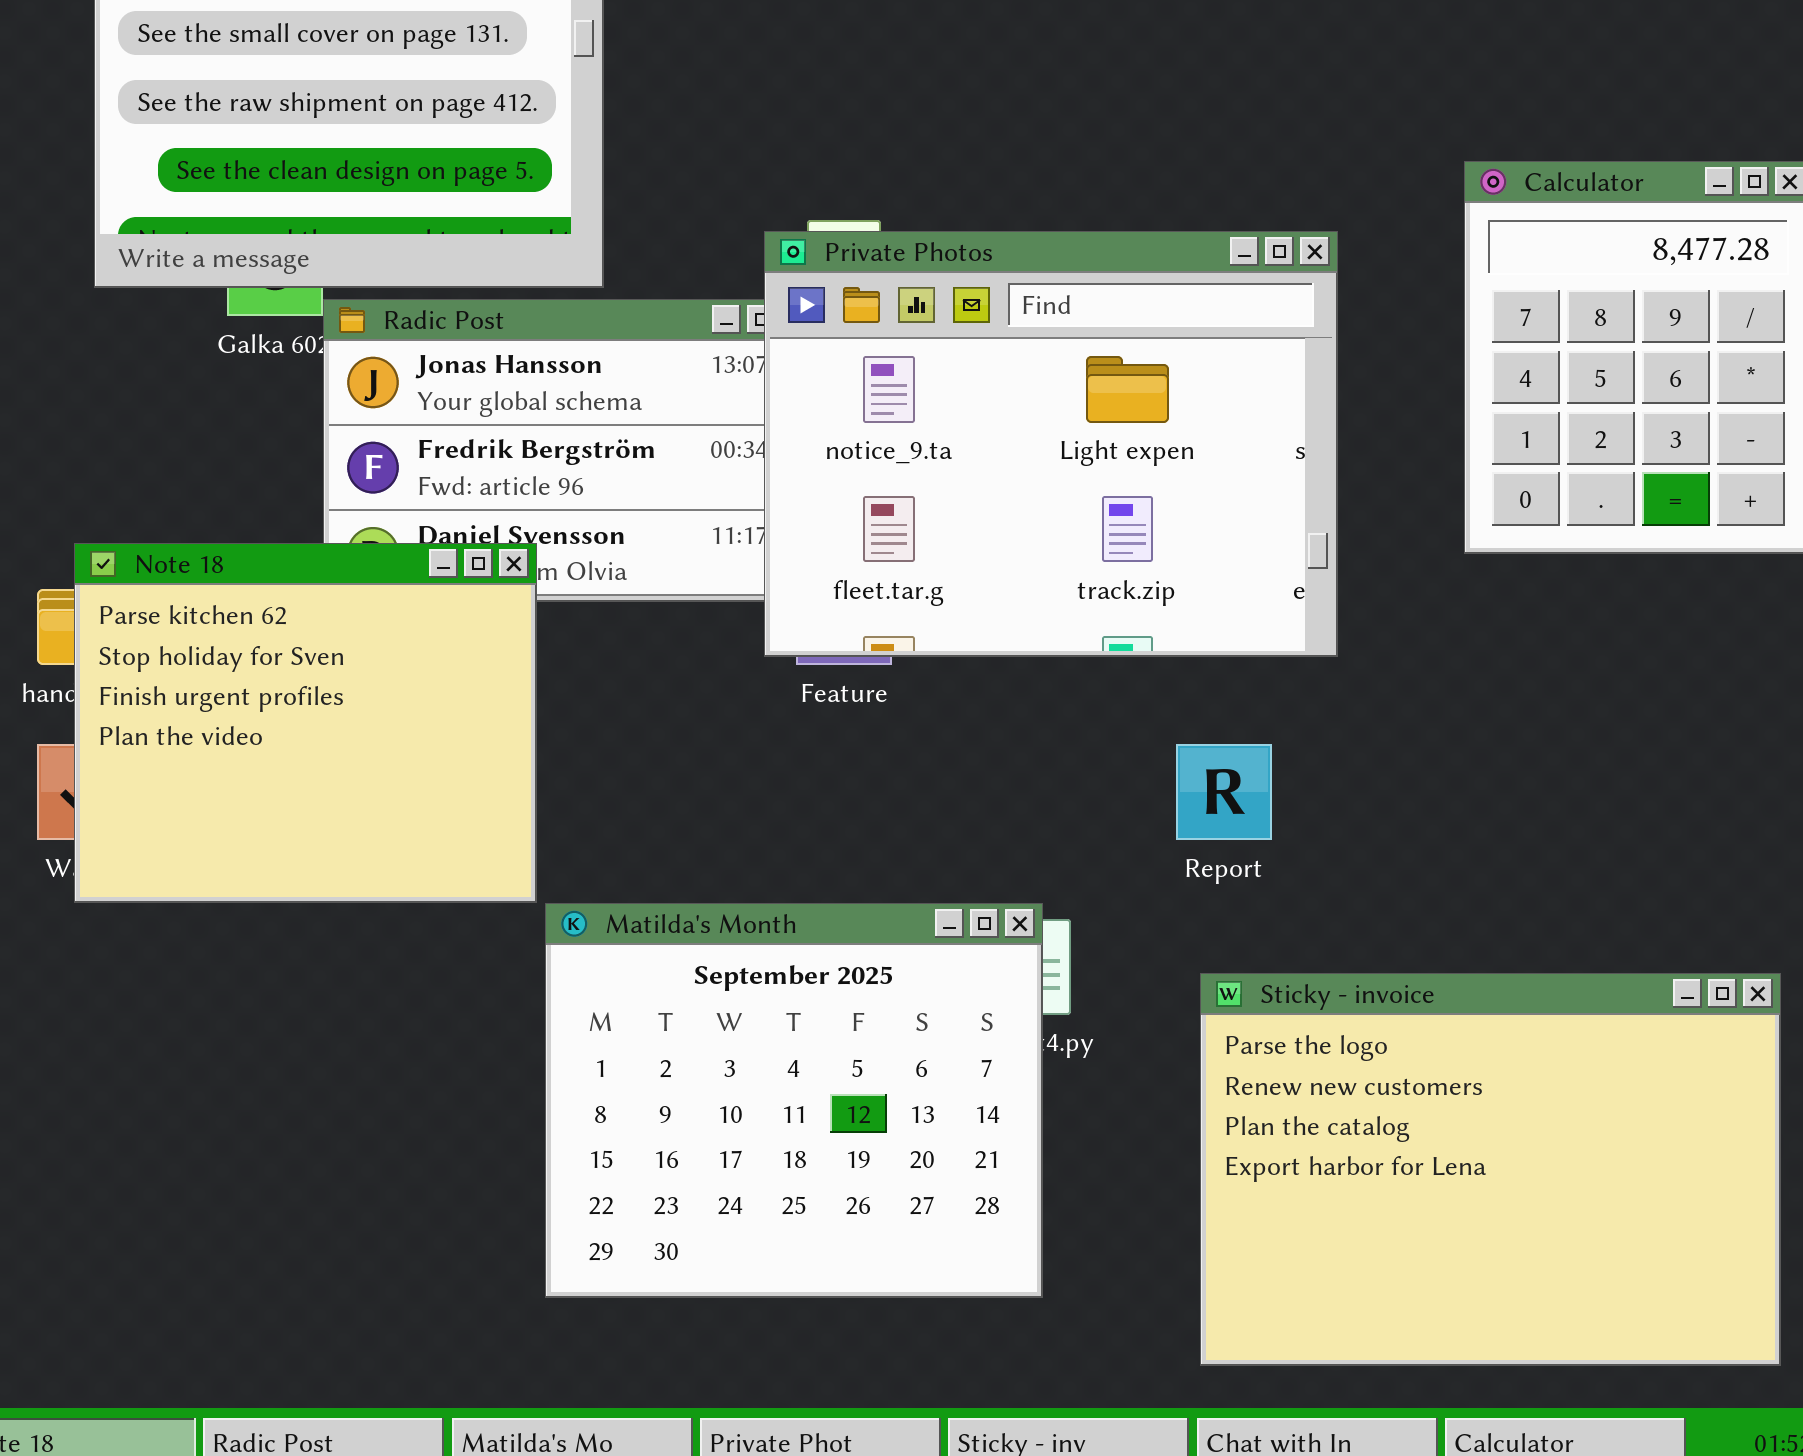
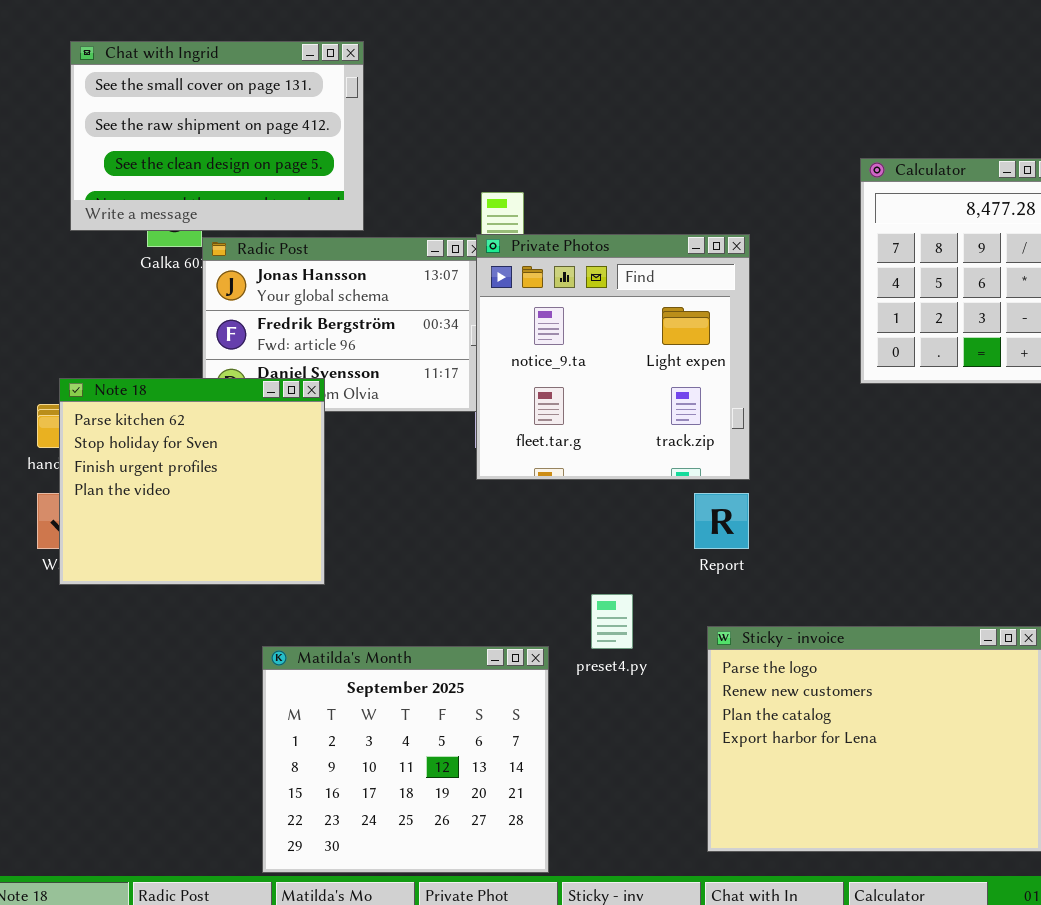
Private Photos: [764,231,1338,657] -> [476,234,750,480], moved, resized
Matilda's Month: [545,903,1043,1298] -> [262,646,549,873], moved

